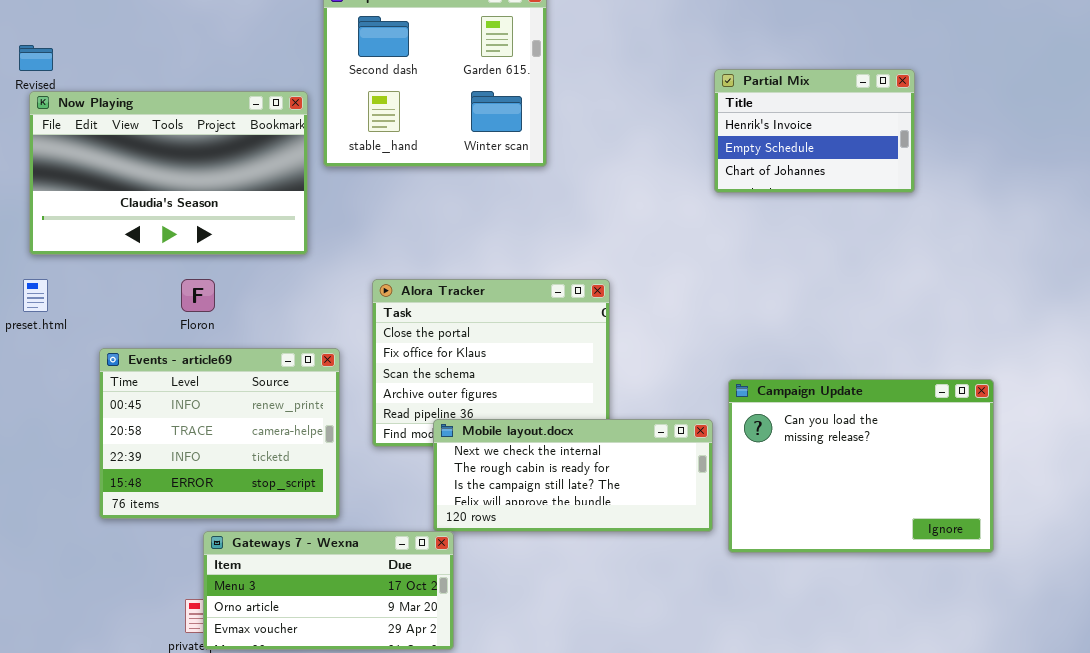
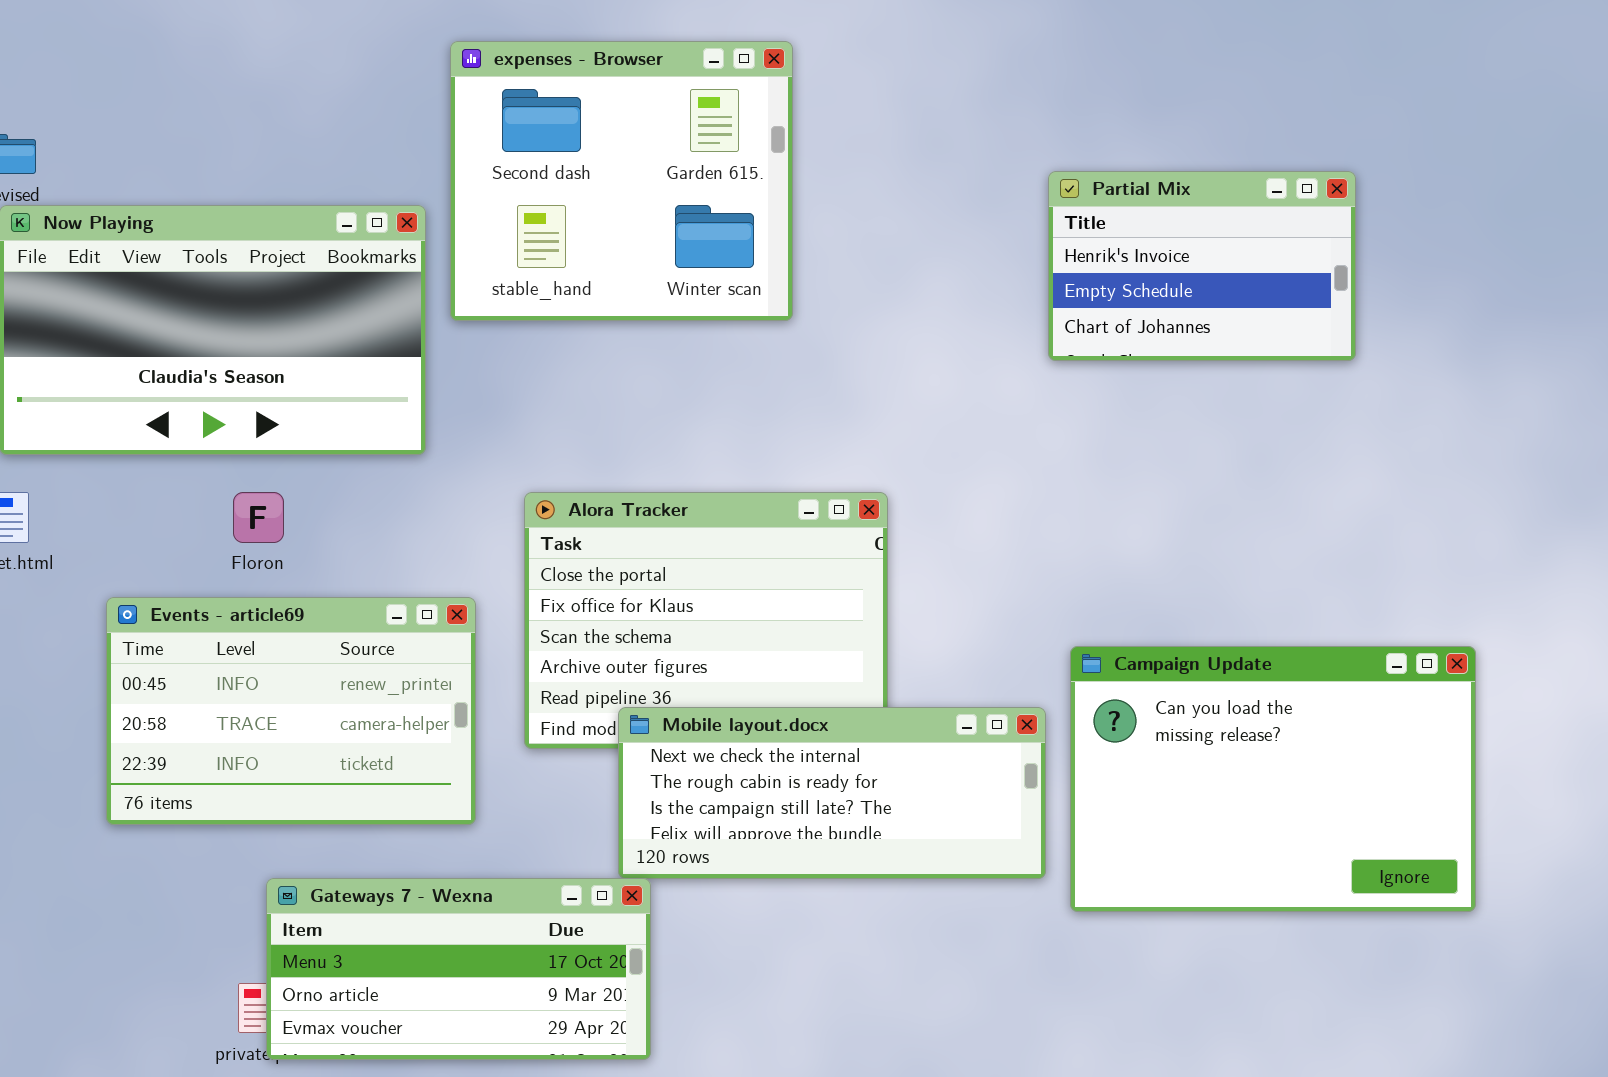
Events - article69: [99,348,340,519] -> [106,597,476,825], resized

